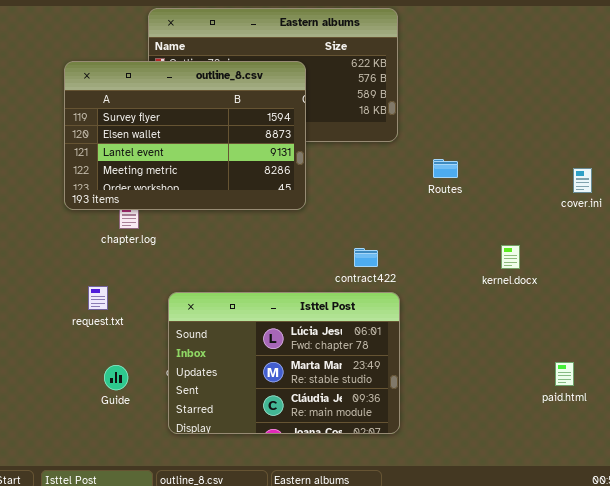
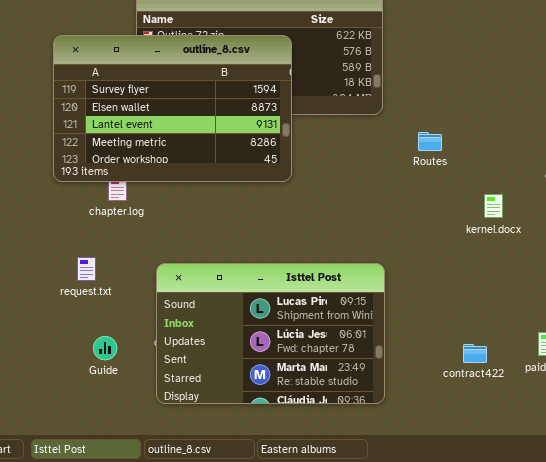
kernel.docx: [501,245,520,269] -> [484,194,503,218], moved
contract422: [354,248,378,267] -> [463,344,487,363], moved
Isttel Post: [168,292,400,434] -> [156,263,385,404], scrolled up 1 row

